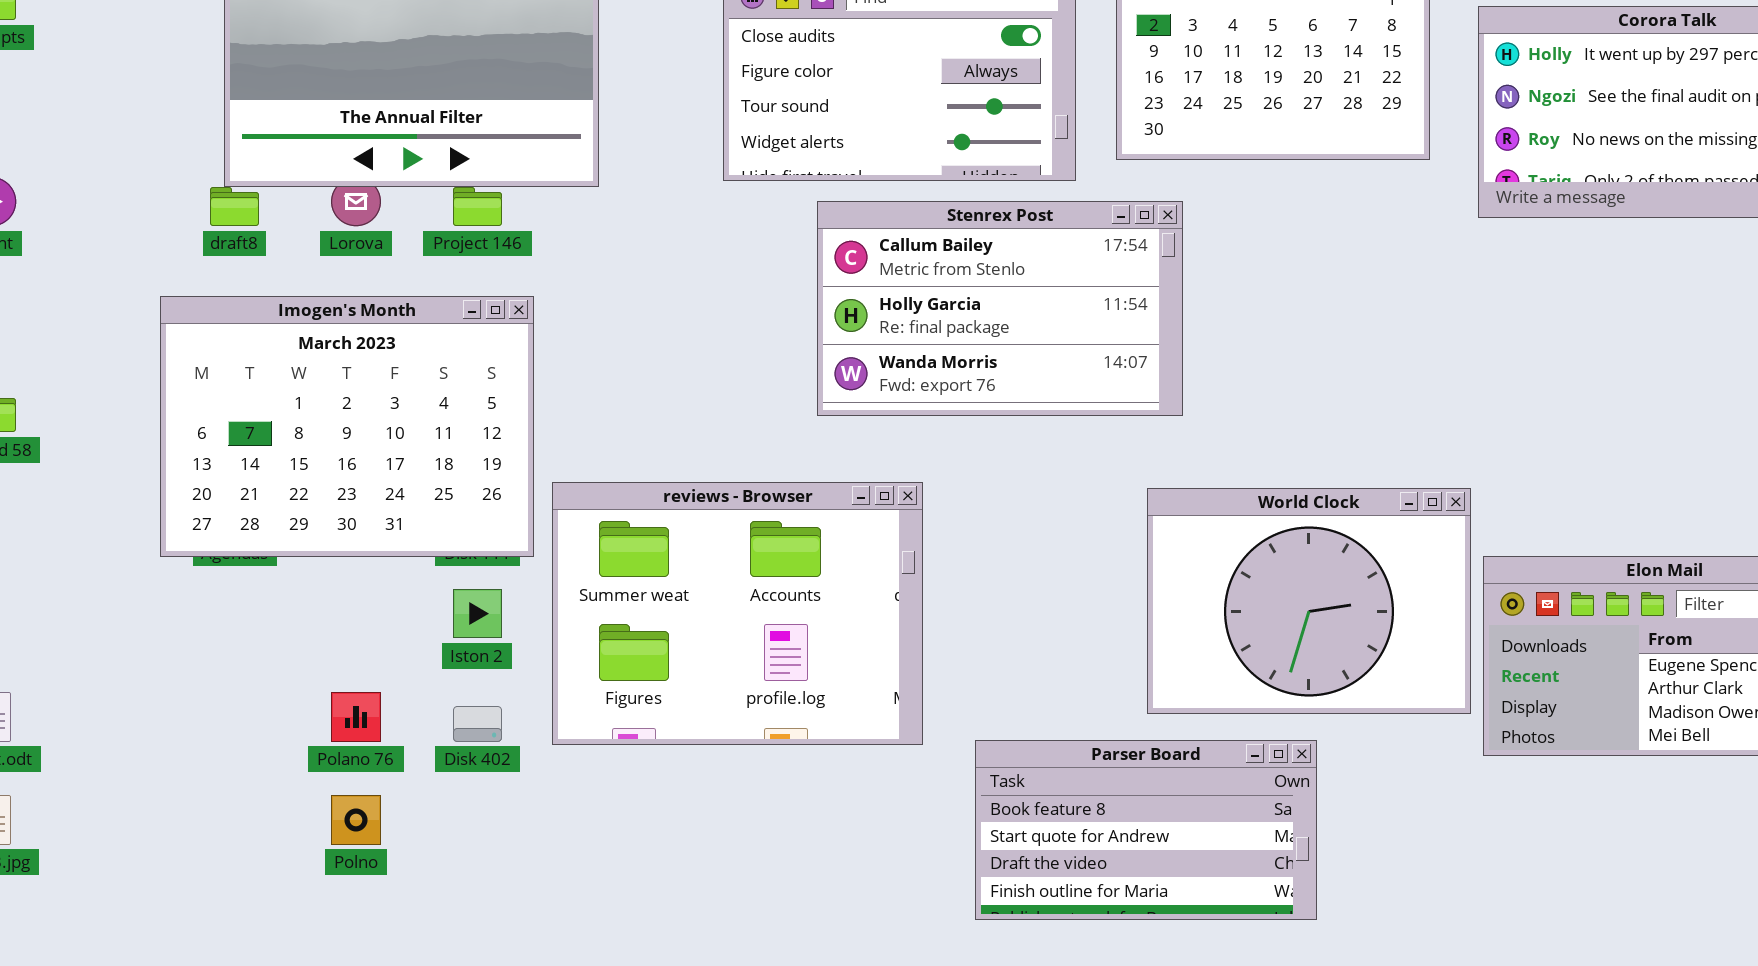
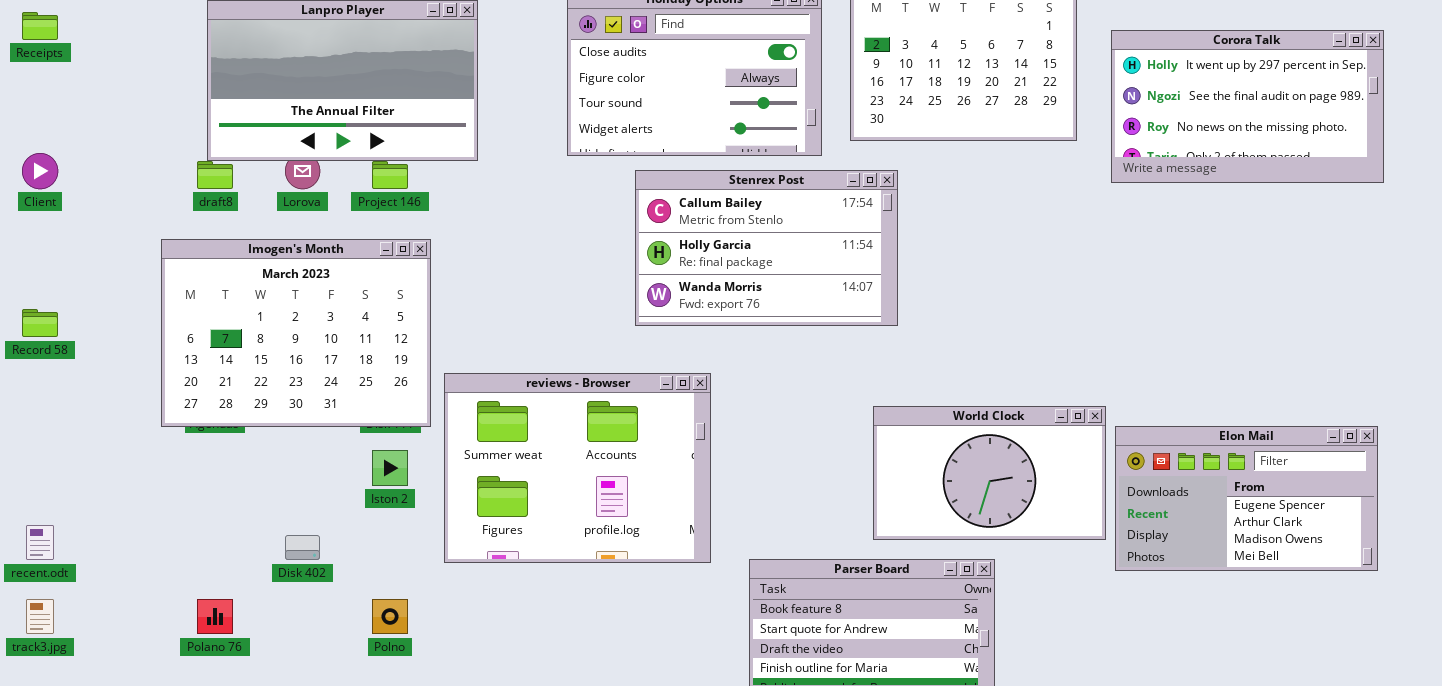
World Clock: [1147,488,1471,714] -> [873,406,1106,540], resized
Polano 76: [331,692,381,742] -> [197,599,233,634], moved
Disk 402: [453,706,502,742] -> [285,535,320,560], moved
Polno: [331,795,381,845] -> [372,599,408,634], moved

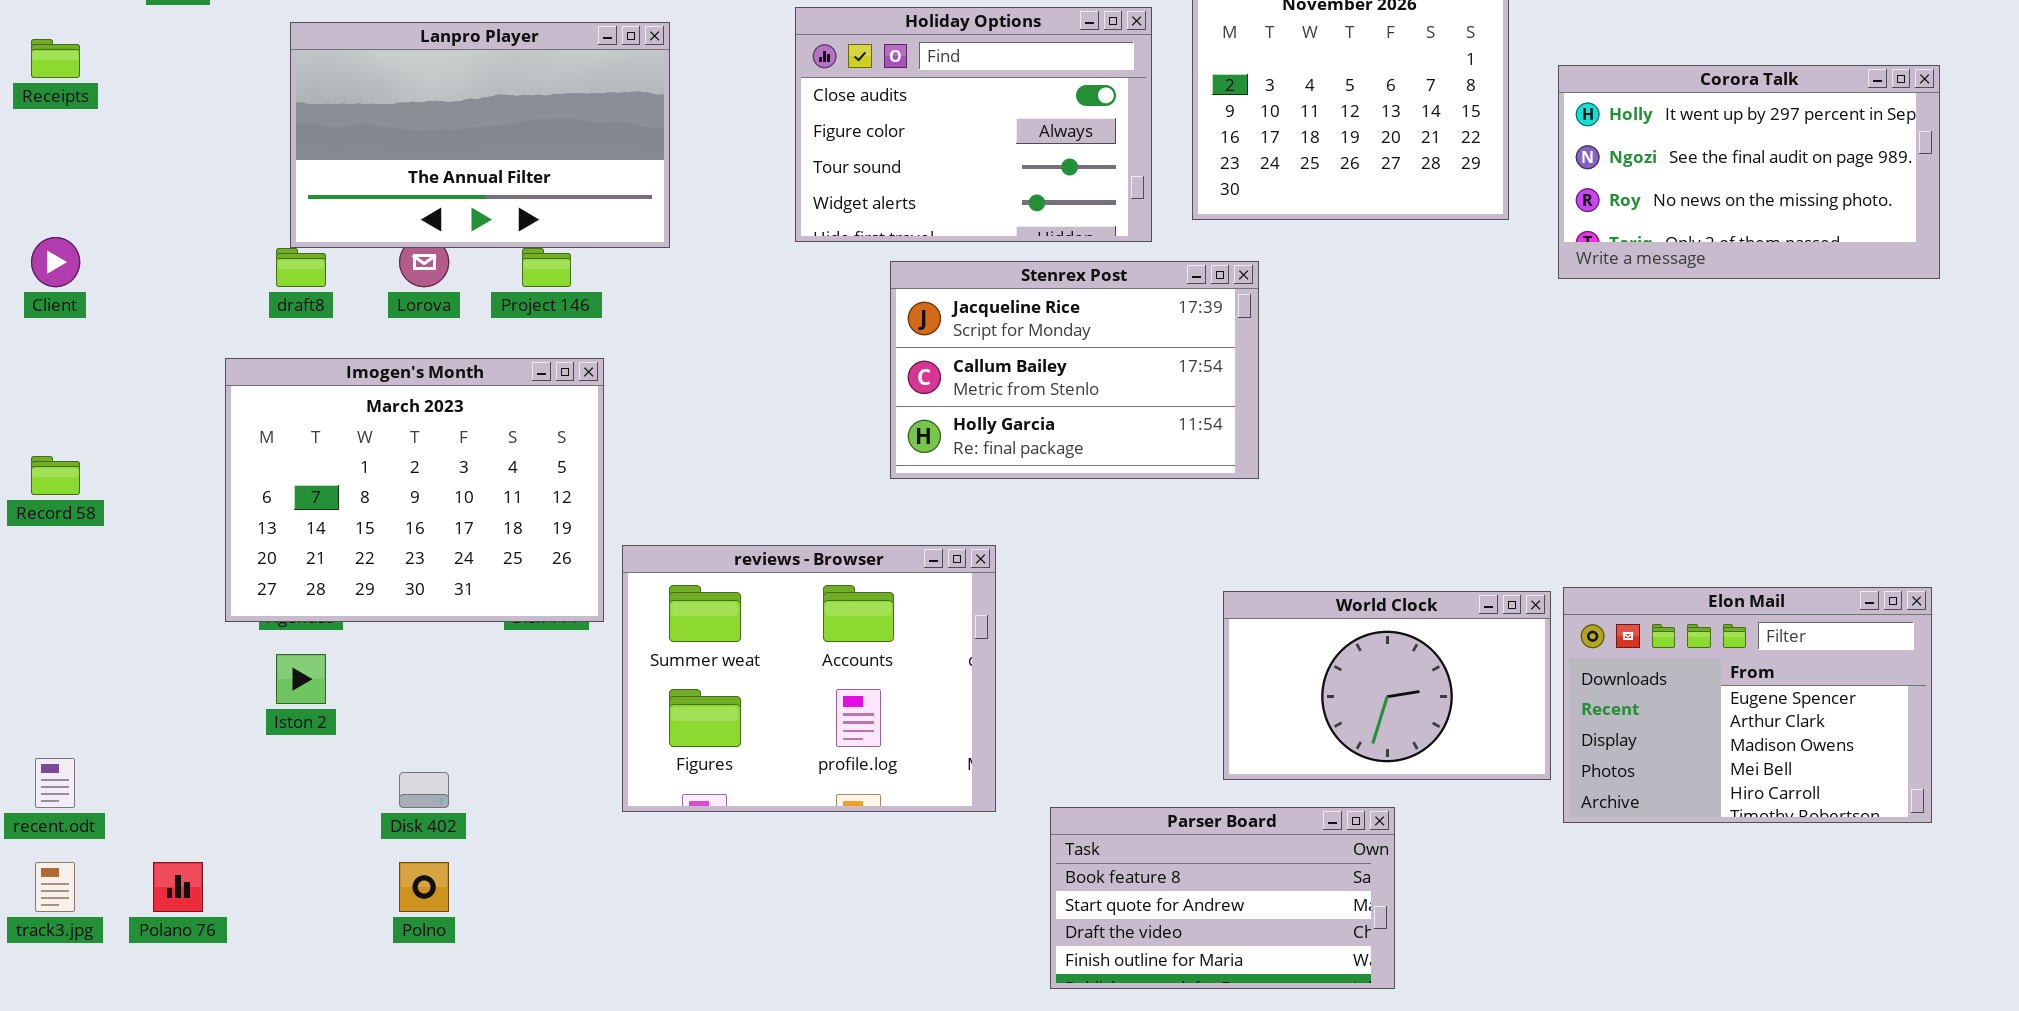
Stenrex Post: [635,170,898,326] -> [890,261,1259,479], scrolled up 1 row
Elon Mail: [1115,426,1378,571] -> [1563,587,1932,823], resized
Iston 2: [372,450,408,486] -> [276,654,326,704], moved
Polano 76: [197,599,233,634] -> [153,862,203,912], moved
Polno: [372,599,408,634] -> [399,862,449,912], moved

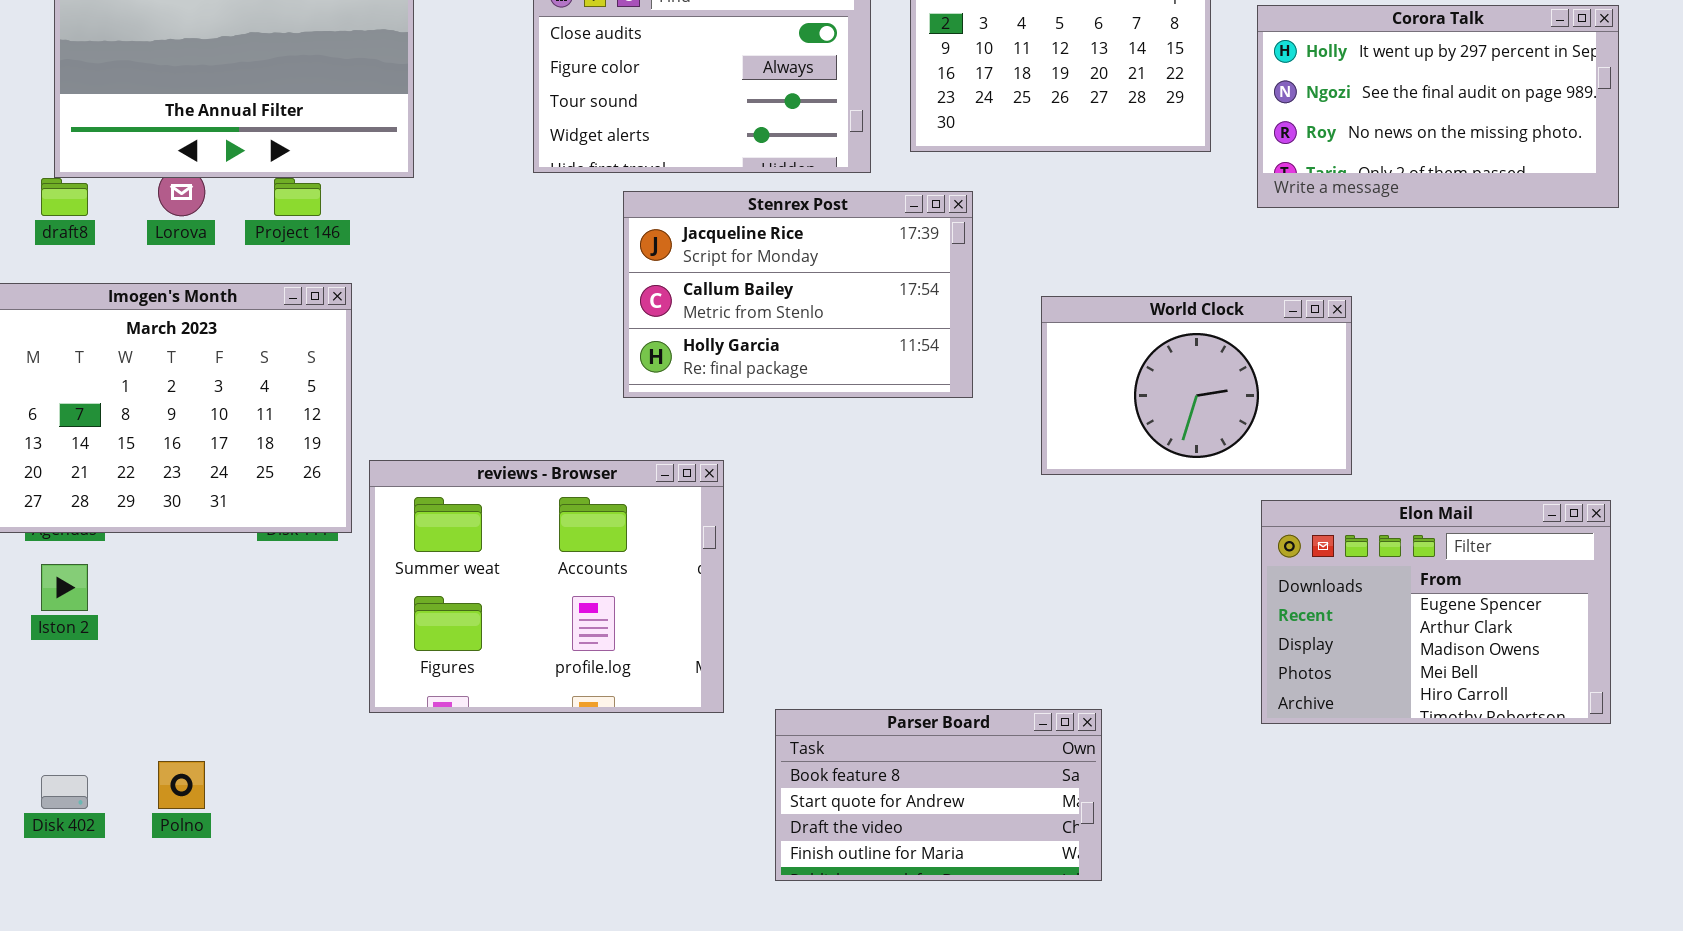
World Clock: [1223,591,1551,780] -> [1041,296,1352,475], moved
Disk 402: [399,772,449,808] -> [41,775,88,809], moved

